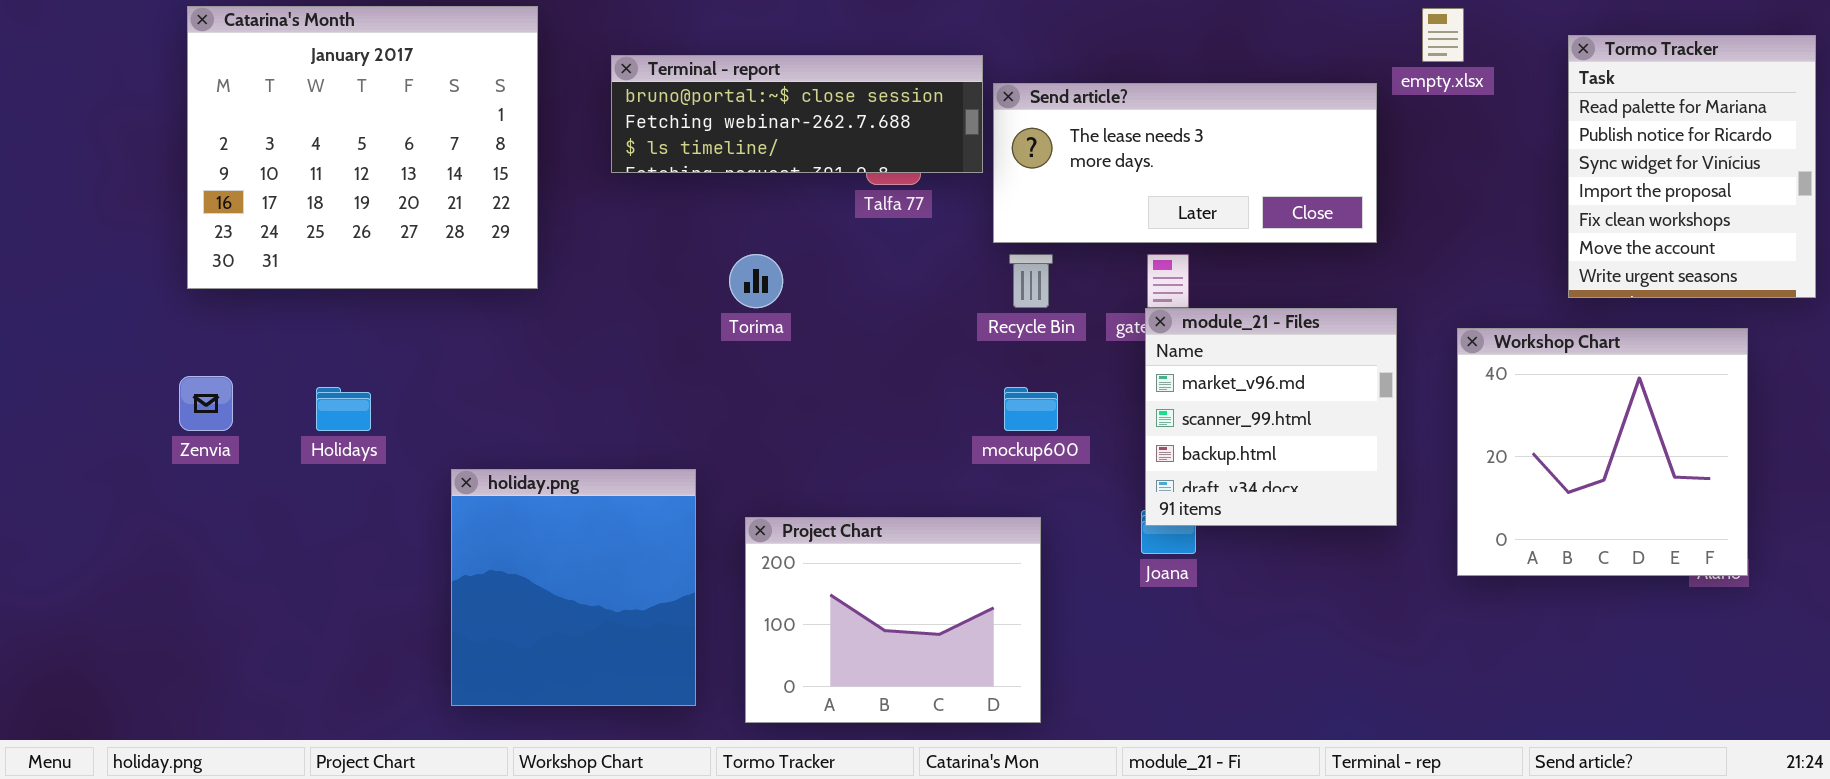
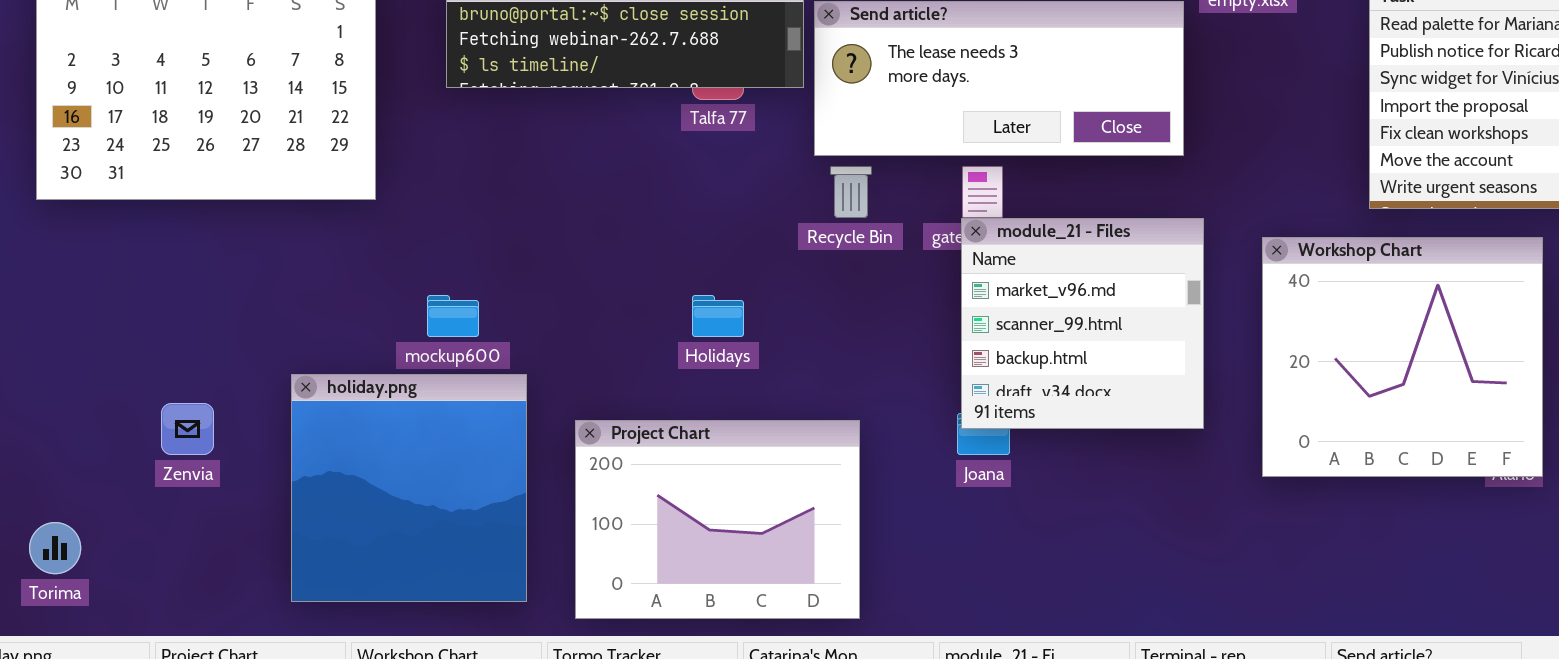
Torima: [729,254,783,308] -> [29,522,81,574], moved
Zenvia: [179,376,233,431] -> [161,403,214,455], moved
Holidays: [316,387,371,431] -> [692,295,744,337], moved
mockup600: [1004,387,1058,431] -> [427,295,479,337], moved

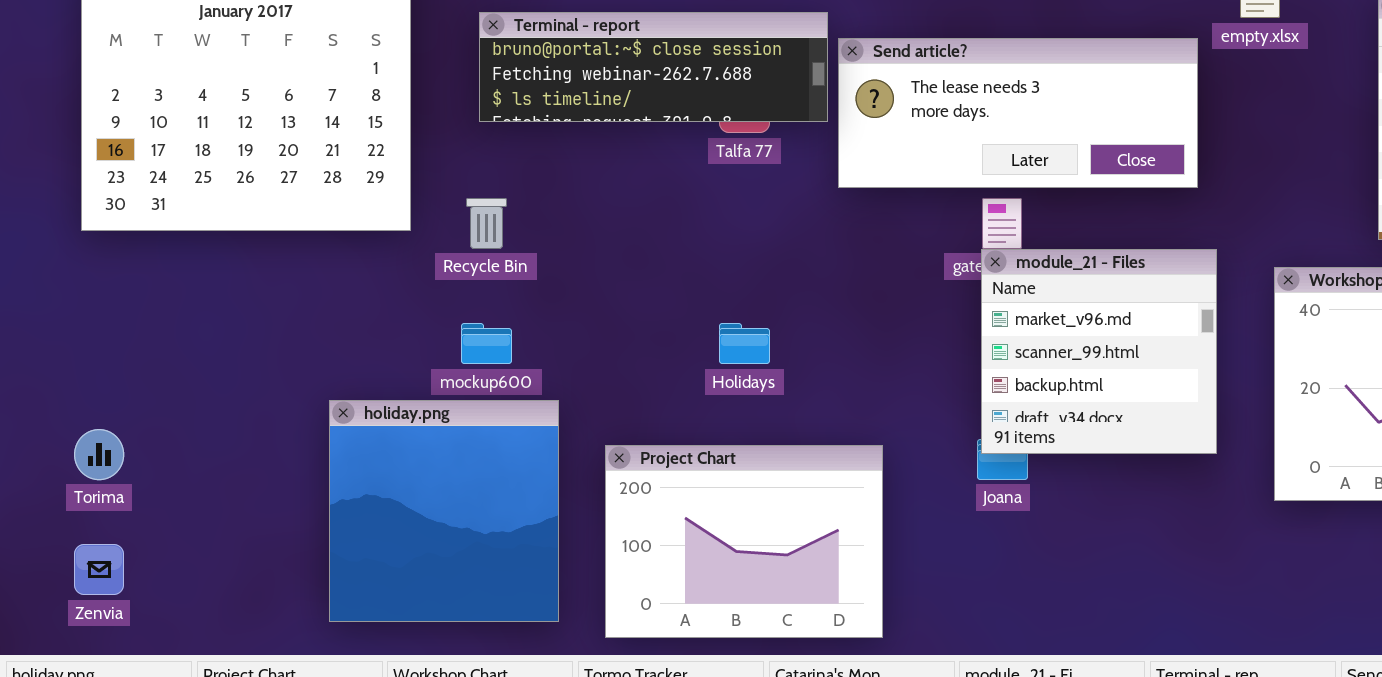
Recycle Bin: [830,166,872,218] -> [466,198,507,249], moved
Zenvia: [161,403,214,455] -> [74,544,124,595], moved
Torima: [29,522,81,574] -> [74,429,124,480], moved

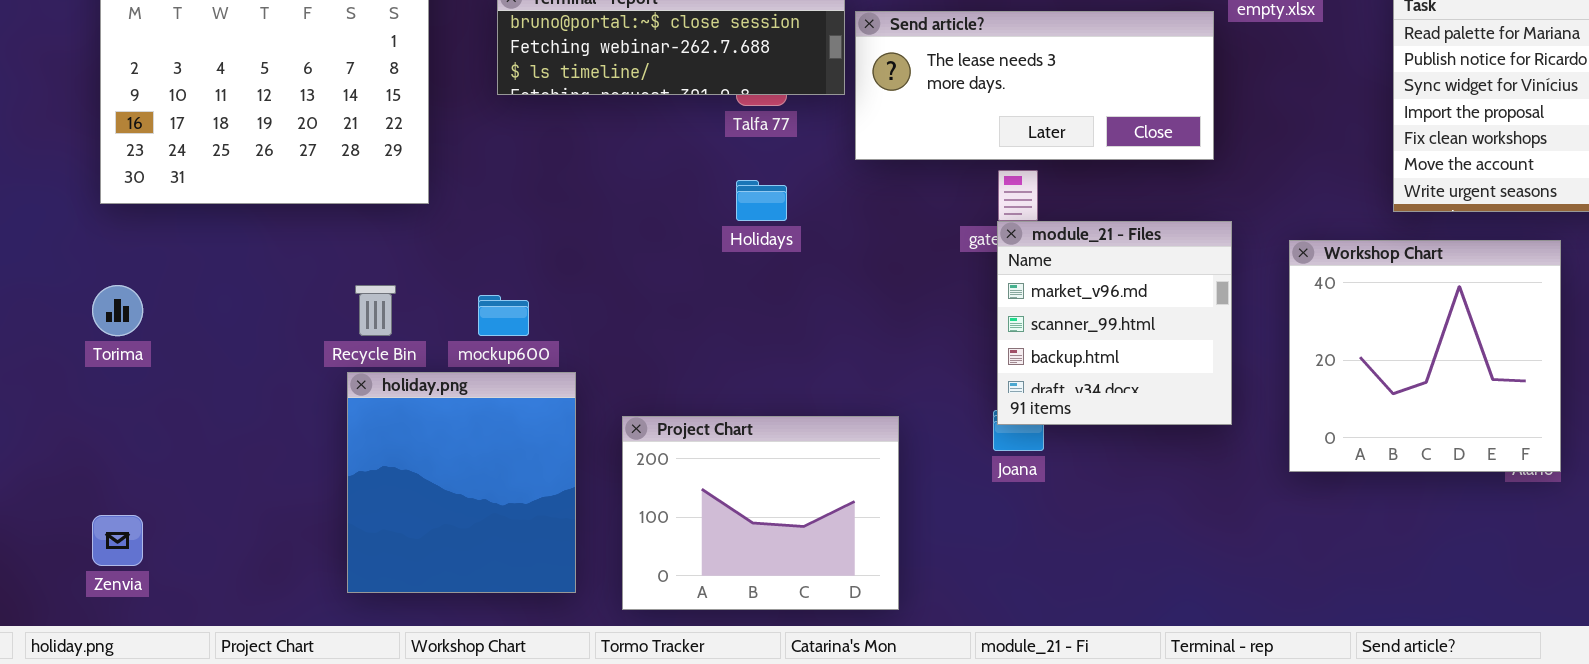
Recycle Bin: [466,198,507,249] -> [355,285,396,336], moved
Holidays: [719,323,770,364] -> [736,180,787,221], moved
Torima: [74,429,124,480] -> [92,285,143,336], moved

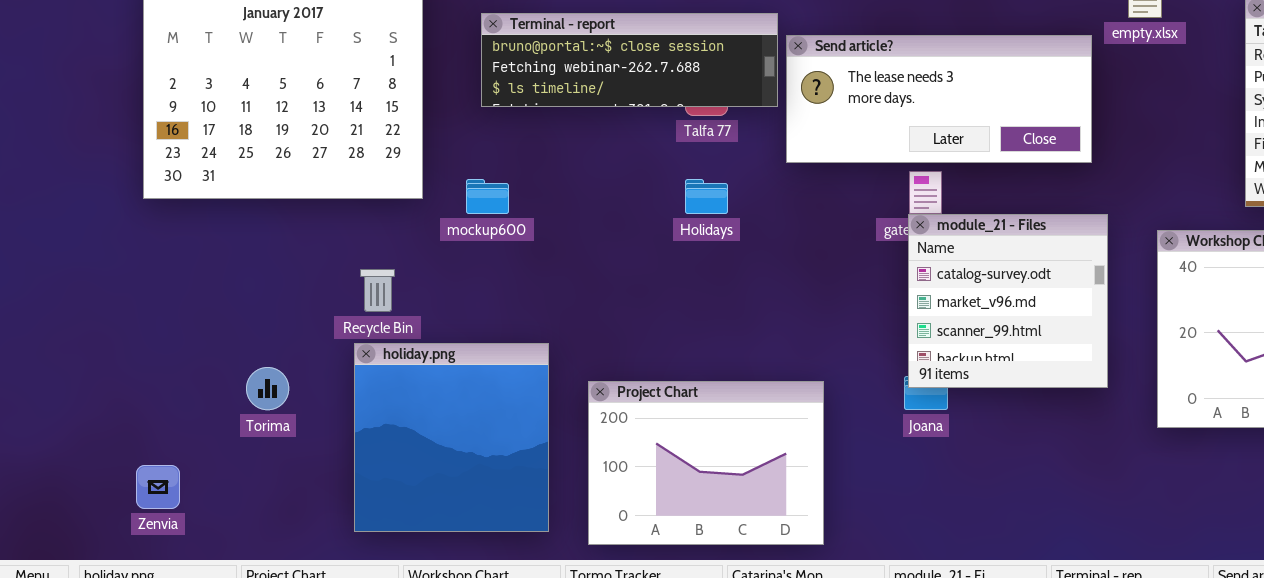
module_21 - Files: [997,221,1232,425] -> [908,214,1108,388], scrolled up 1 row
Torima: [92,285,143,336] -> [246,367,289,410], moved
mockup600: [478,295,529,336] -> [466,179,509,214], moved

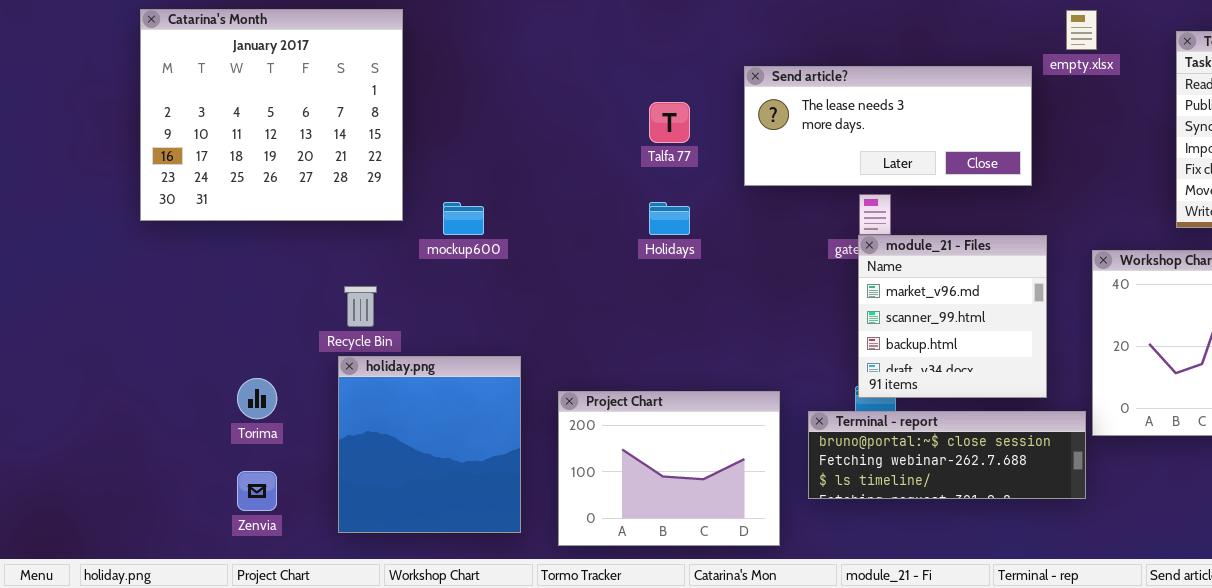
Terminal - report: [481,13,778,107] -> [808,411,1086,499], moved
module_21 - Files: [908,214,1108,388] -> [858,235,1047,398], scrolled down 1 row
Zenvia: [136,465,180,509] -> [237,471,277,511], moved

